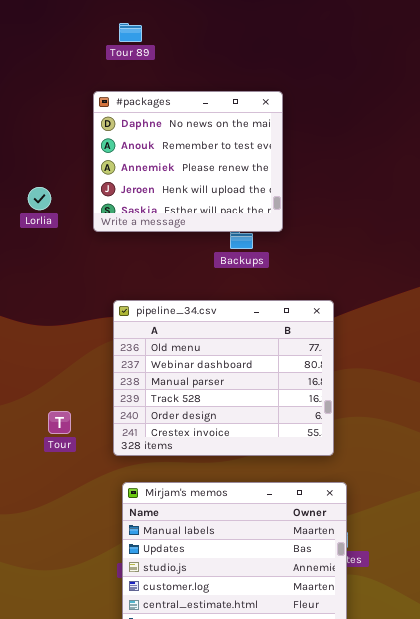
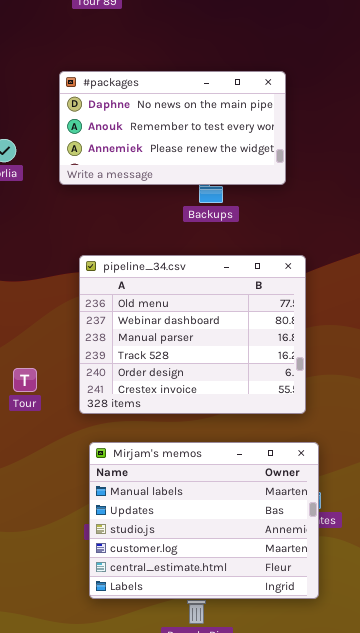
#packages: [93,91,283,232] -> [59,71,286,185], resized

